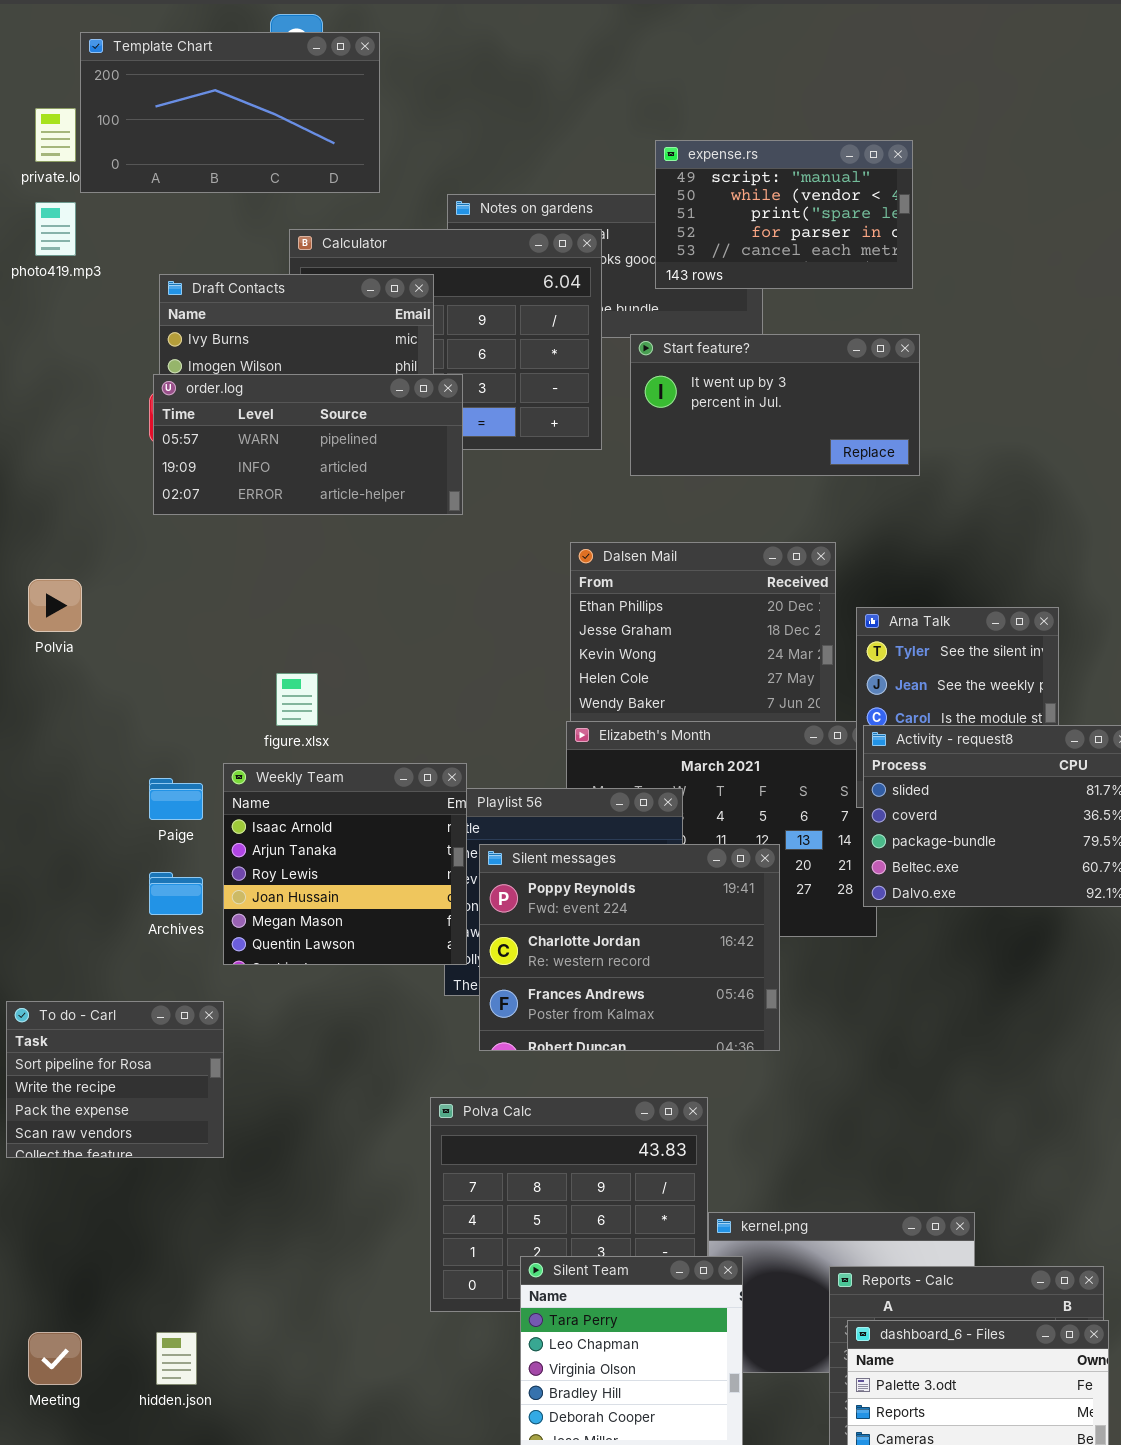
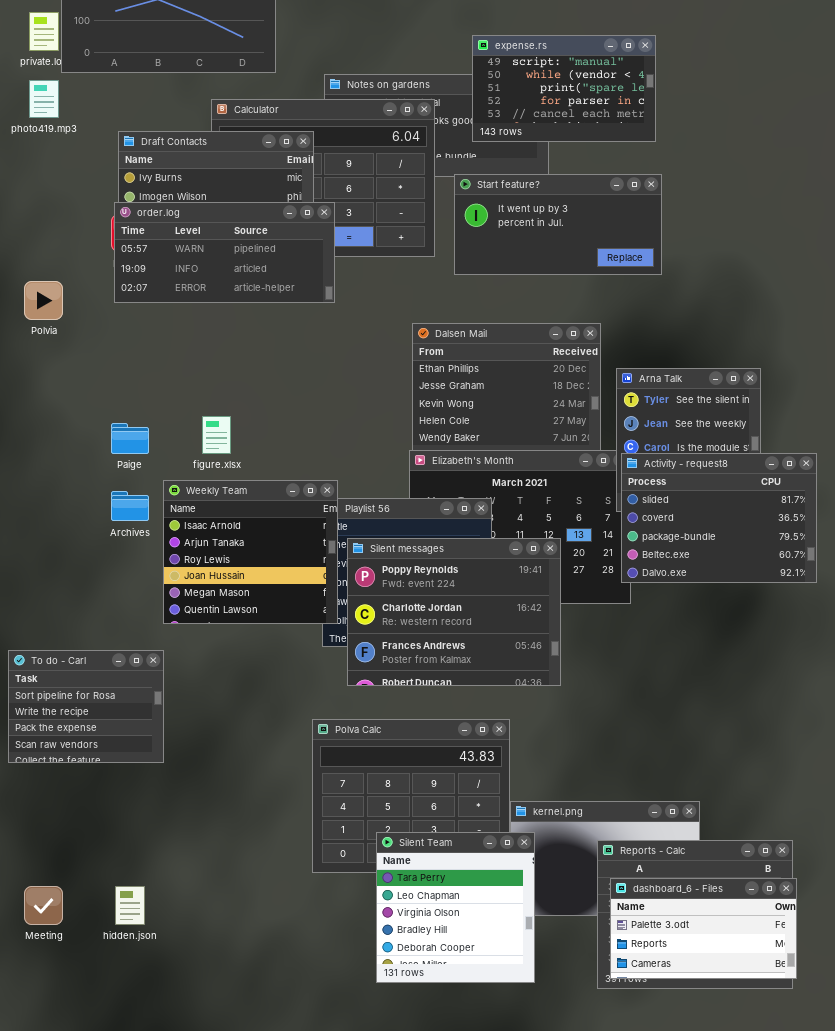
Polvia: [28,579,82,632] -> [24,281,63,320], moved
Paige: [149,778,203,820] -> [111,423,149,454], moved
Archives: [149,872,203,915] -> [111,491,149,521], moved

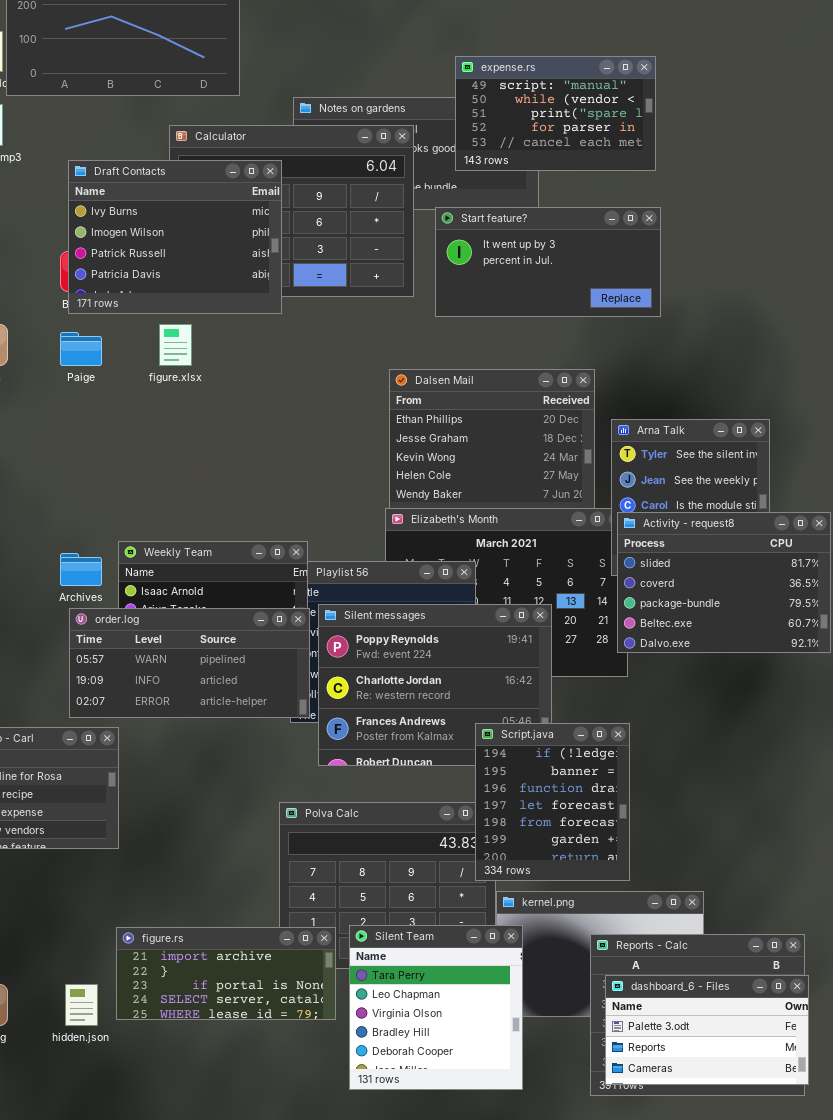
order.log: [114,202,335,303] -> [69,608,310,718], moved
figure.xlsx: [202,416,231,454] -> [159,324,192,366], moved
Paige: [111,423,149,454] -> [60,332,102,366], moved
Script.java: none -> [475,723,630,881], opened
figure.rs: none -> [116,927,336,1020], opened

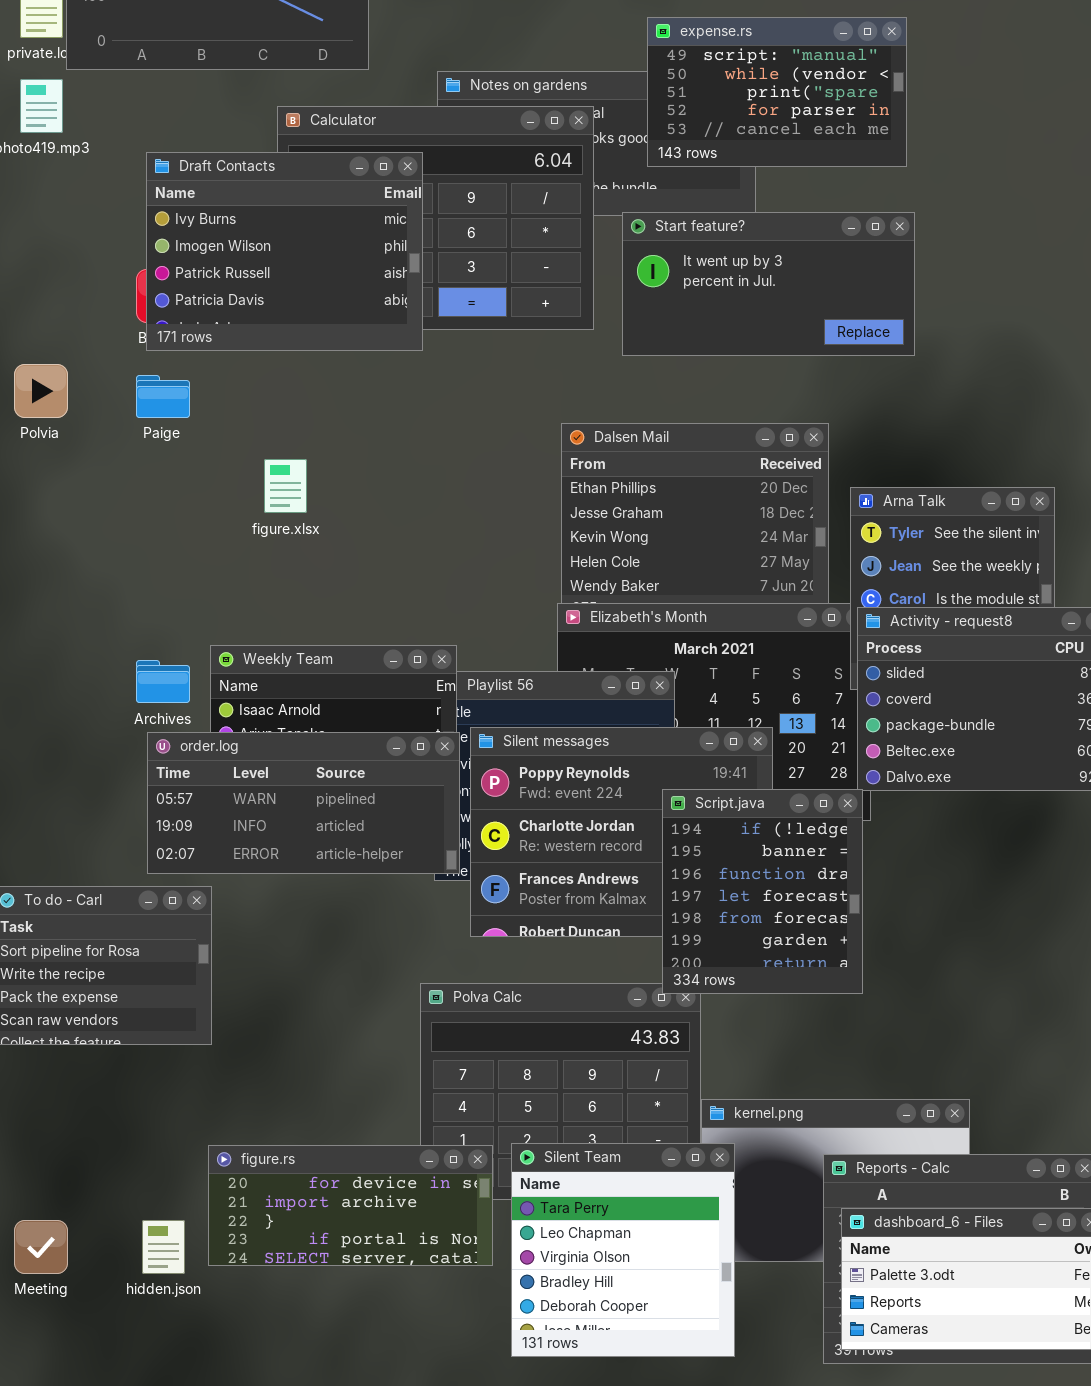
figure.xlsx: [159,324,192,366] -> [264,459,307,513], moved
Script.java: [475,723,630,881] -> [662,789,863,994], moved
figure.rs: [116,927,336,1020] -> [208,1145,493,1266], scrolled up 1 row

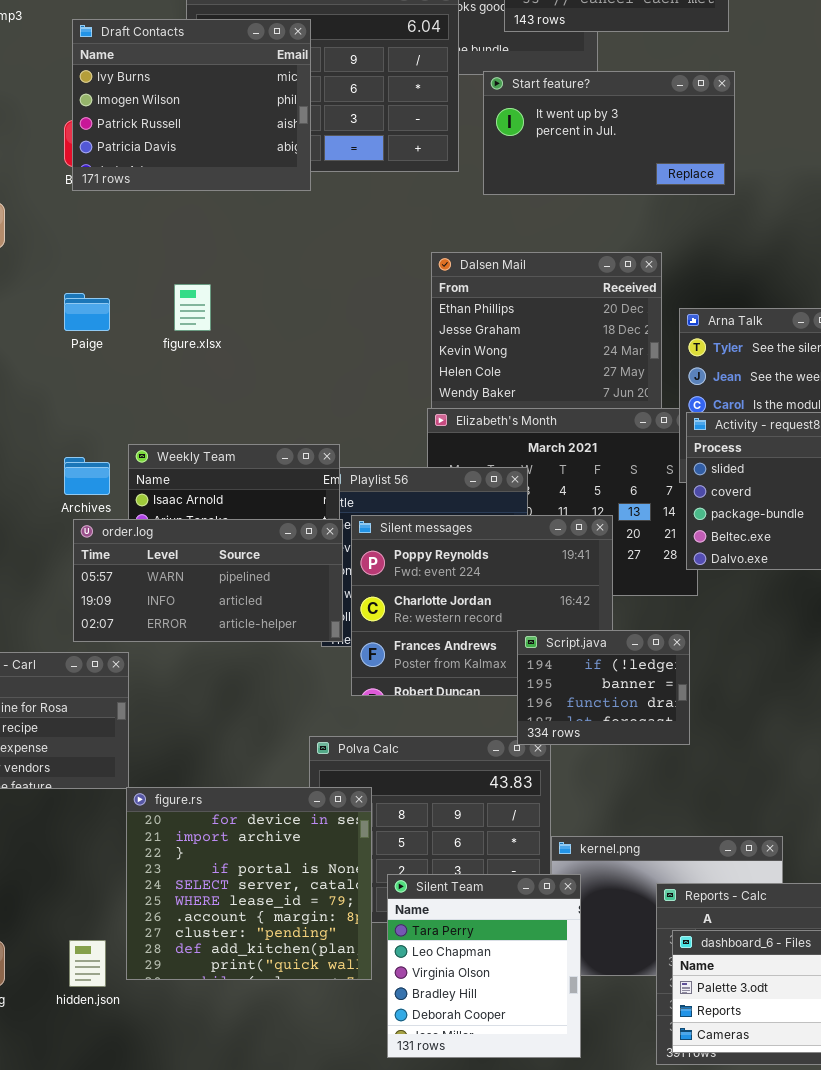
Paige: [136,375,190,418] -> [64,293,110,331], moved
Script.java: [662,789,863,994] -> [517,630,690,745], resized
figure.rs: [208,1145,493,1266] -> [126,787,372,980], resized

